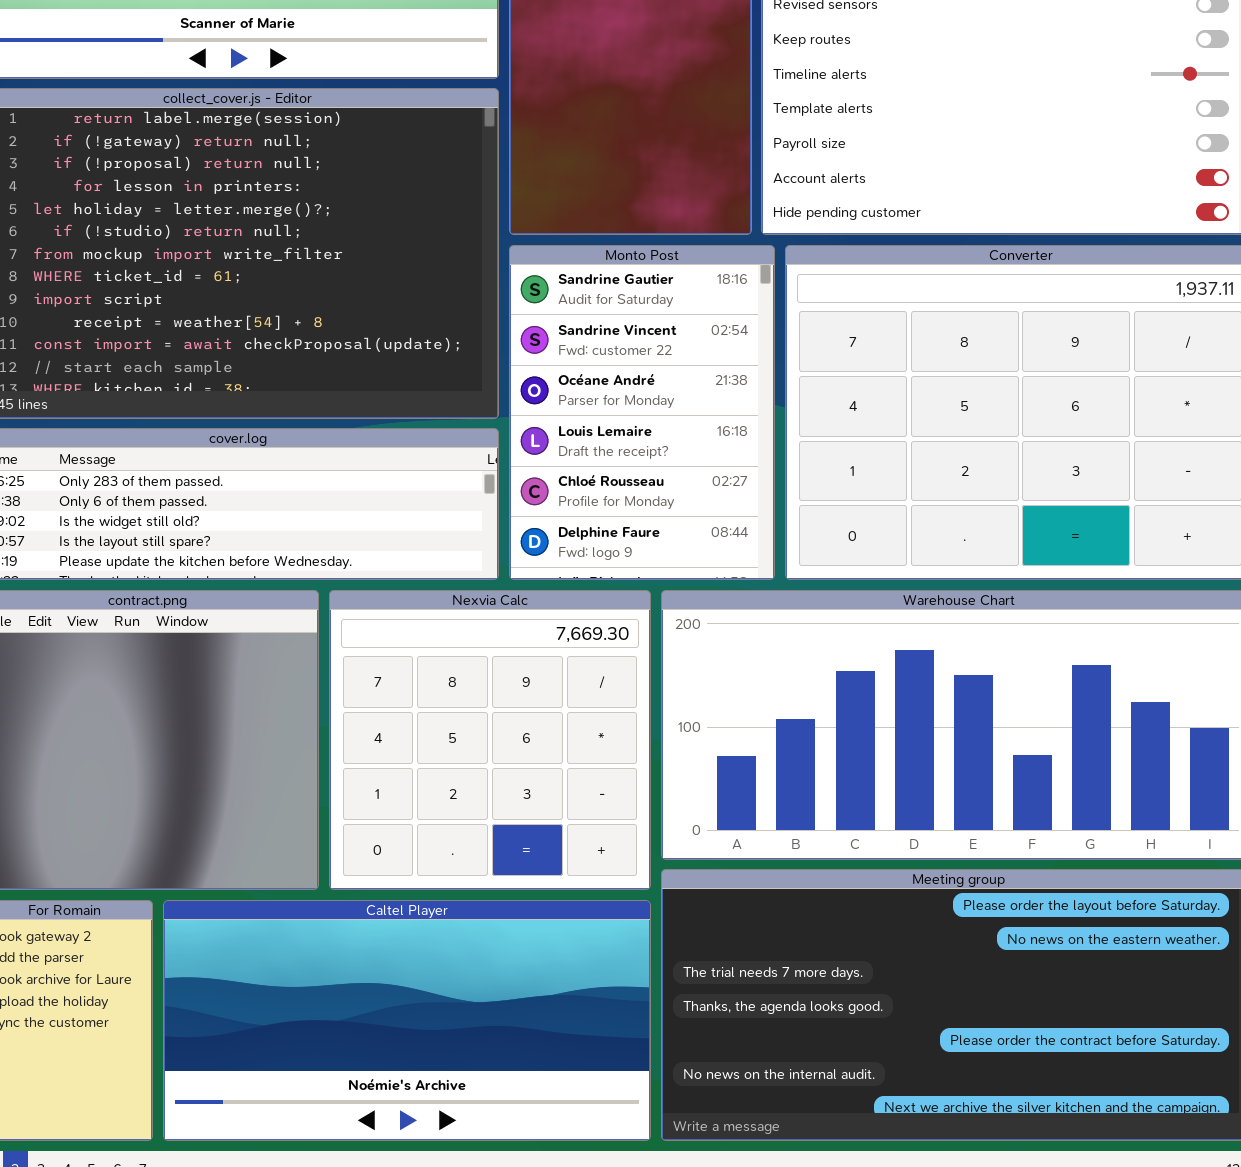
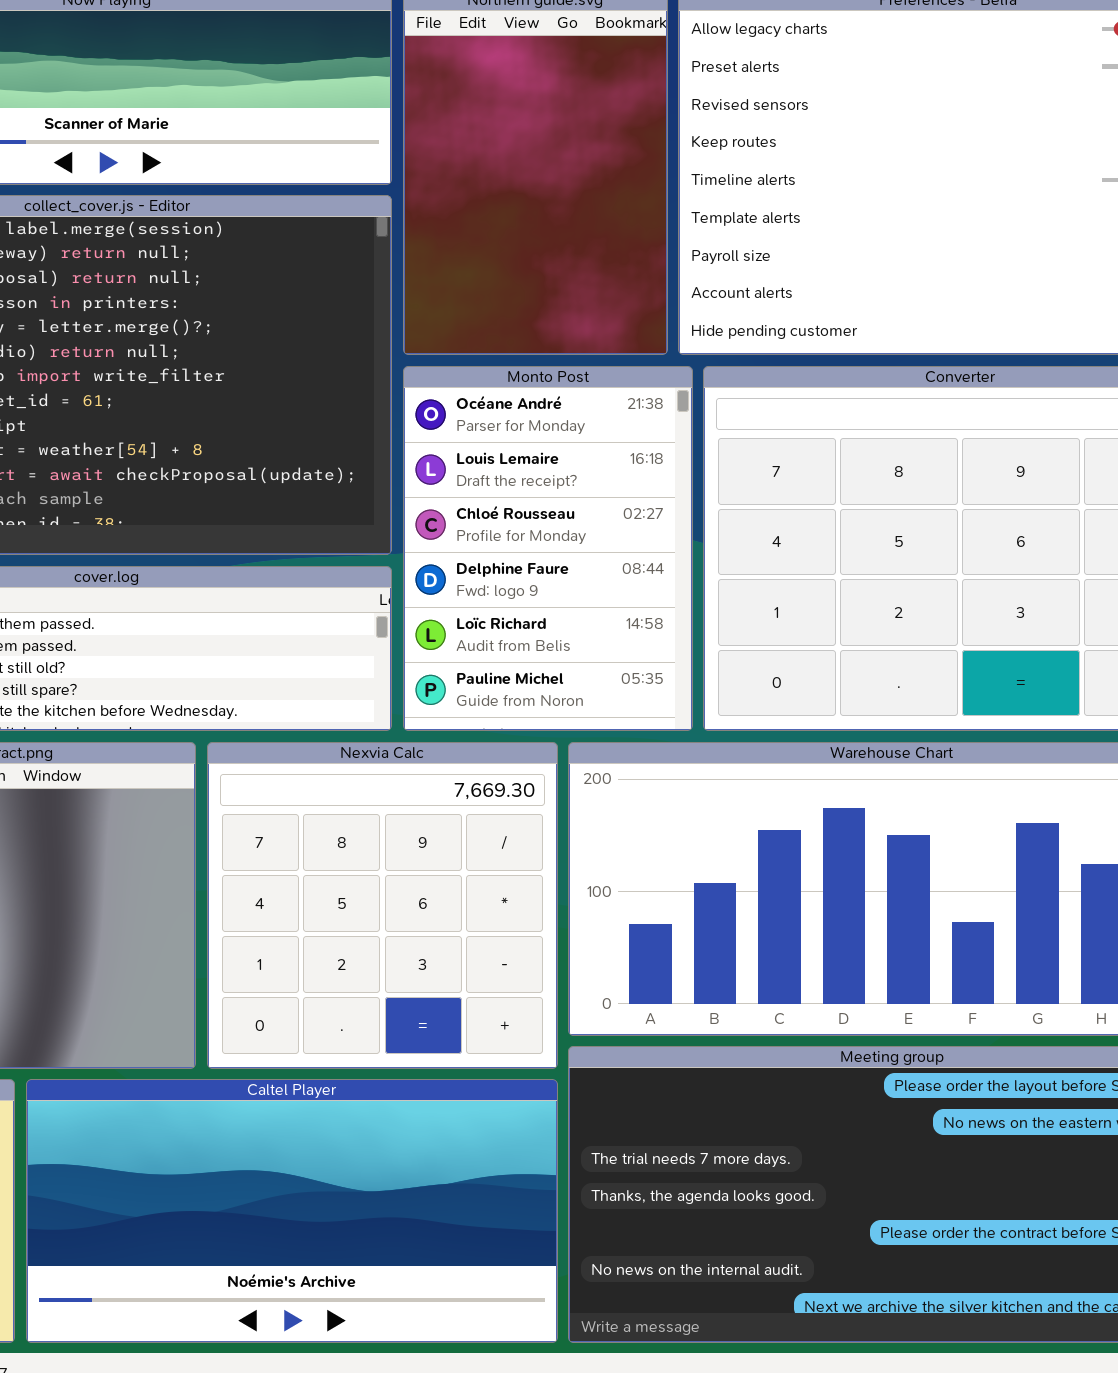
Monto Post: [509,245,775,580] -> [403,366,693,731], scrolled down 2 rows

